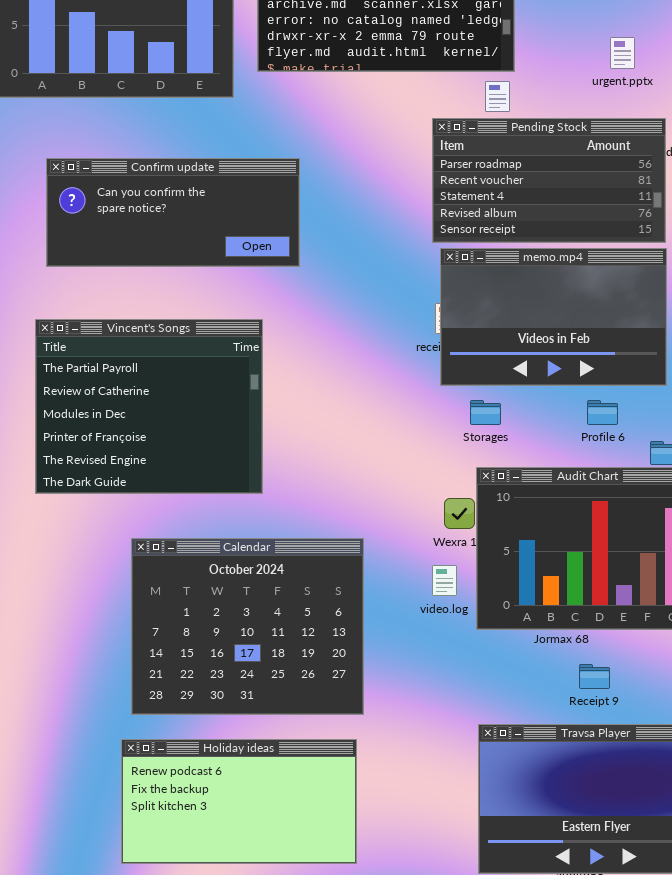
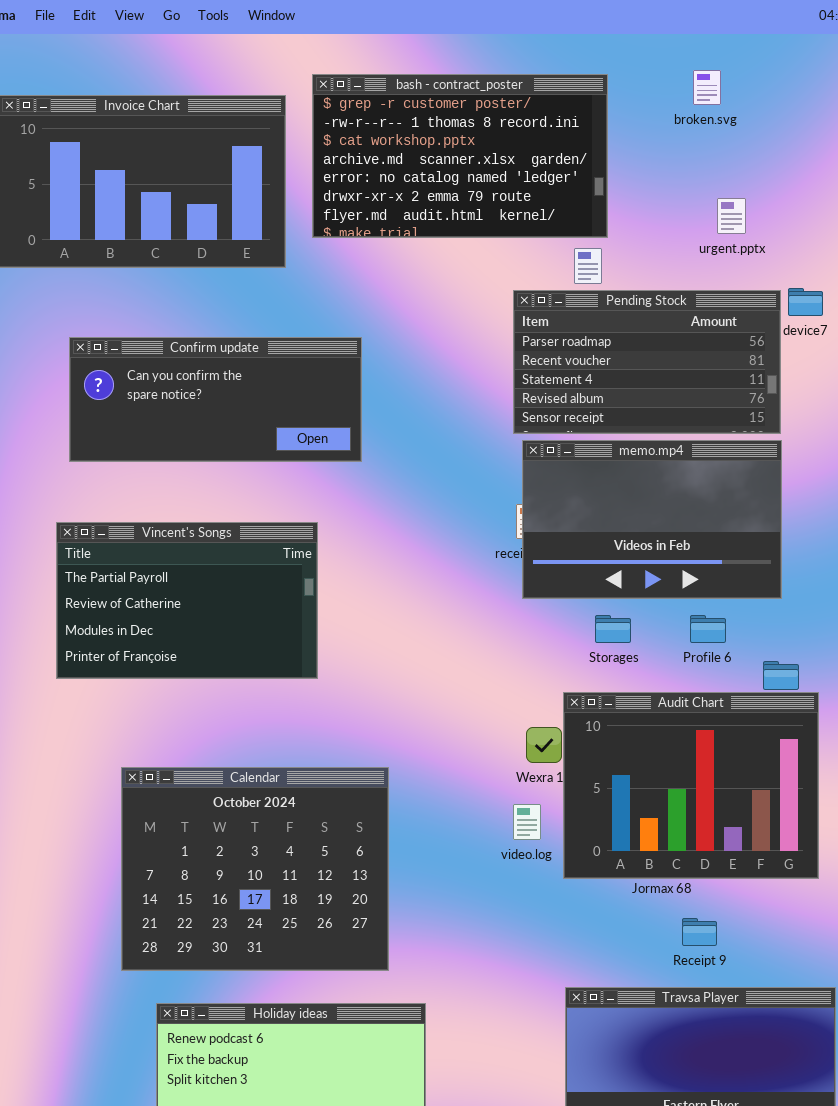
Vincent's Songs: [35,319,263,494] -> [56,522,318,679], resized
Storages: [470,400,501,425] -> [595,615,631,643], moved
Calendar: [131,538,364,715] -> [121,767,389,971], moved

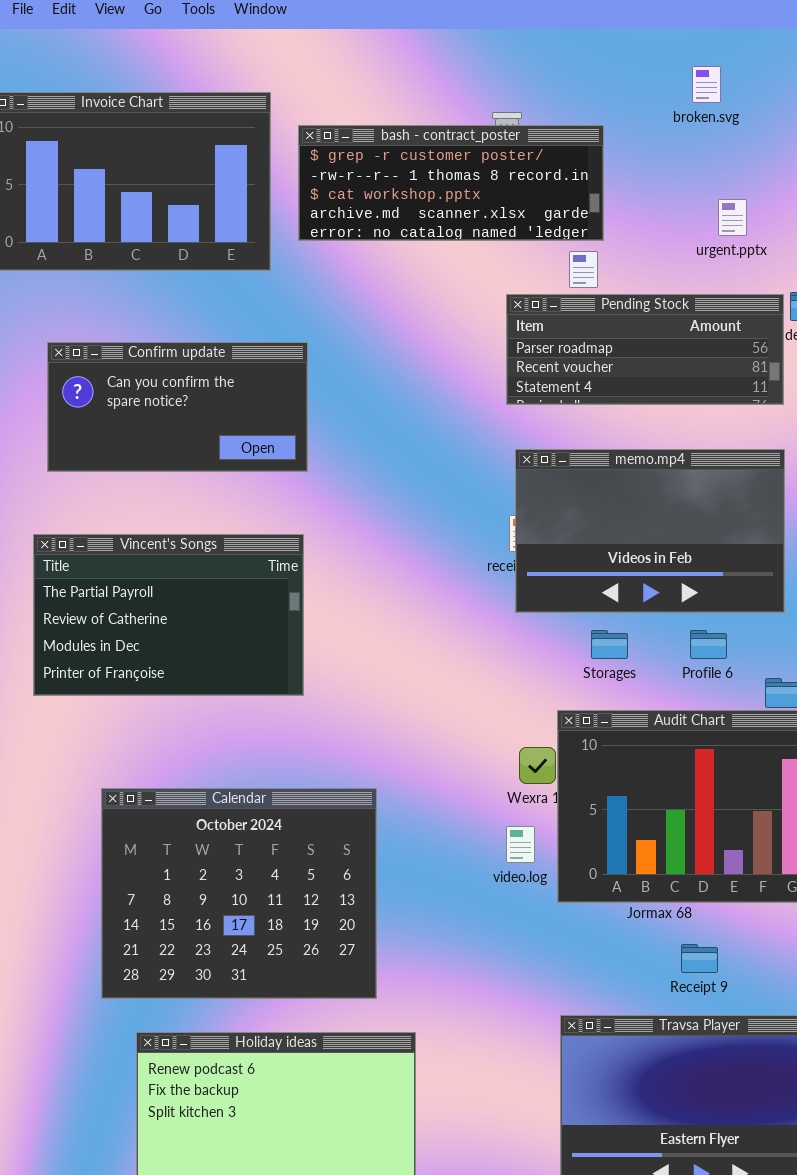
bash - contract_poster: [312,74,608,238] -> [298,125,604,241], resized
Pending Stock: [513,290,781,434] -> [506,294,784,405], resized
Confirm update: [69,337,362,462] -> [47,342,308,472], resized

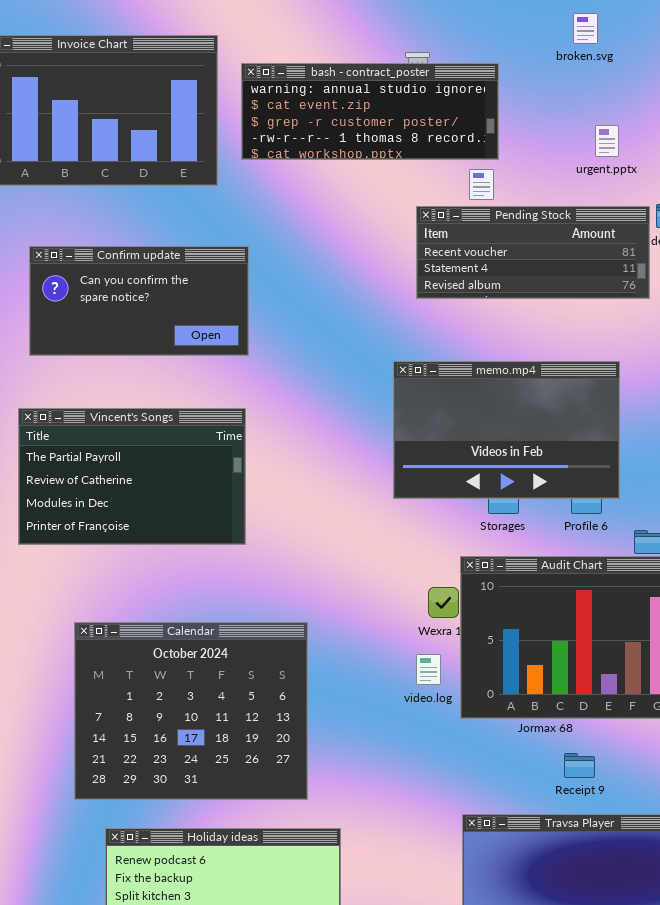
bash - contract_poster: [298,125,604,241] -> [241,63,499,160], scrolled up 2 rows
Pending Stock: [506,294,784,405] -> [416,206,650,299], scrolled down 1 row
memo.mp4: [515,449,785,613] -> [393,361,620,499], moved

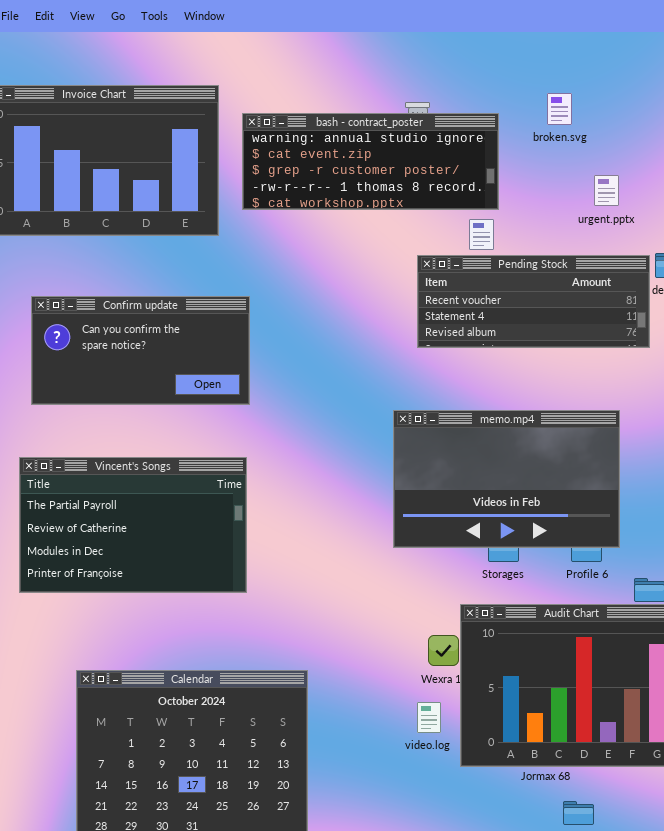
broken.svg: [573,13,598,44] -> [547,93,572,125], moved

